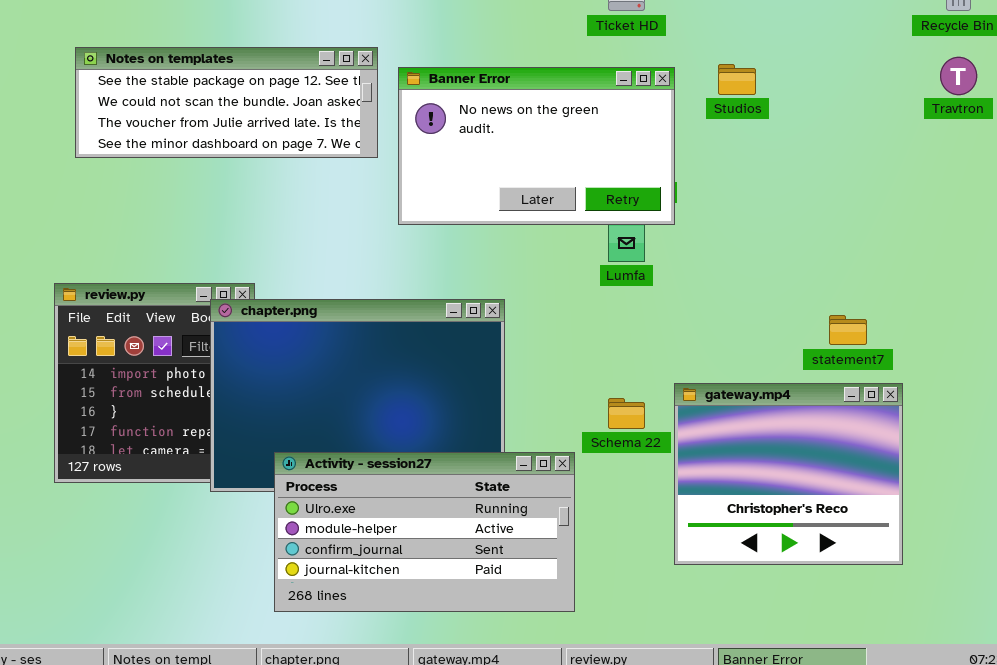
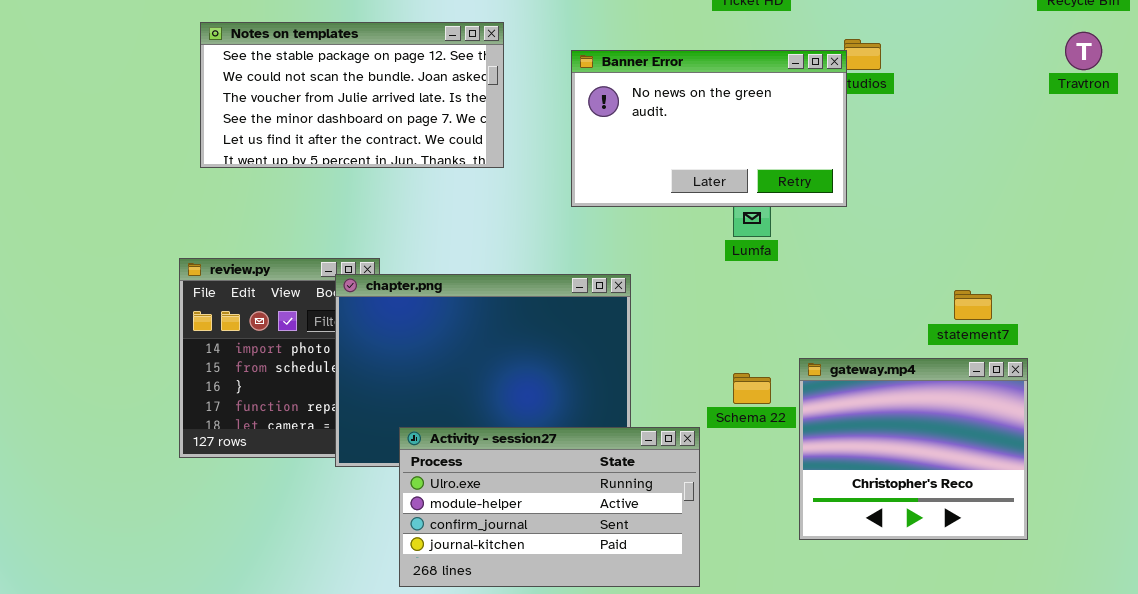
Notes on templates: [75,47,378,158] -> [200,22,504,168], resized
Banner Error: [398,67,675,225] -> [571,50,847,207], moved

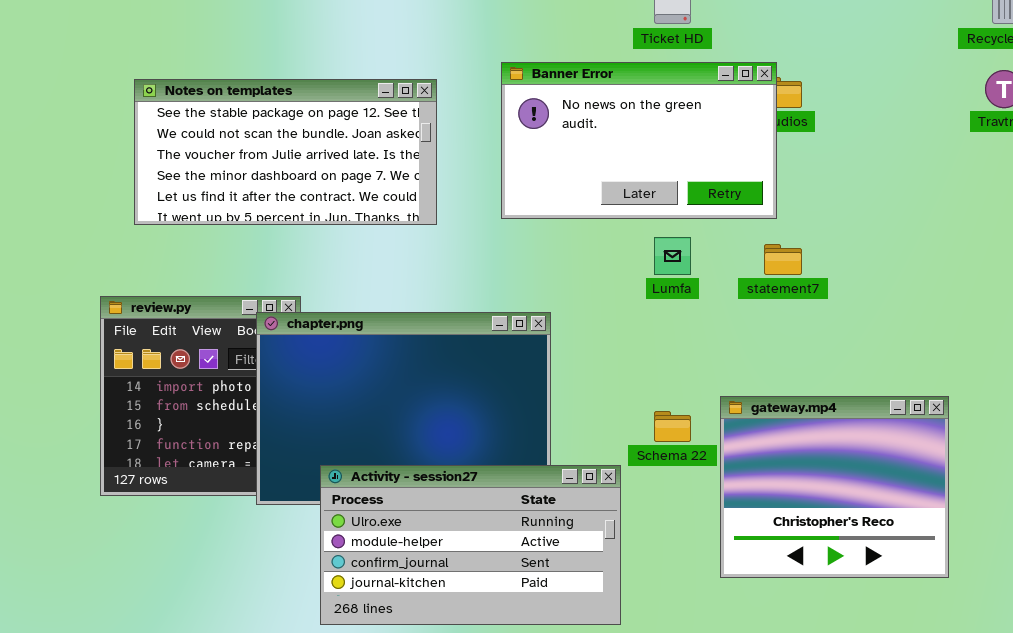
Notes on templates: [200,22,504,168] -> [134,79,437,225], moved
Banner Error: [571,50,847,207] -> [501,62,777,219], moved
statement7: [954,290,992,320] -> [764,244,802,275], moved

